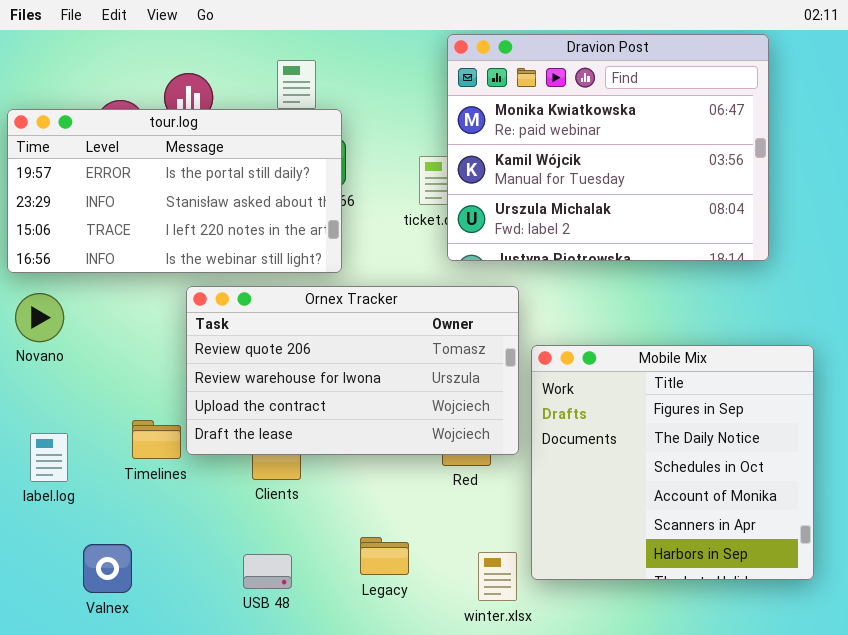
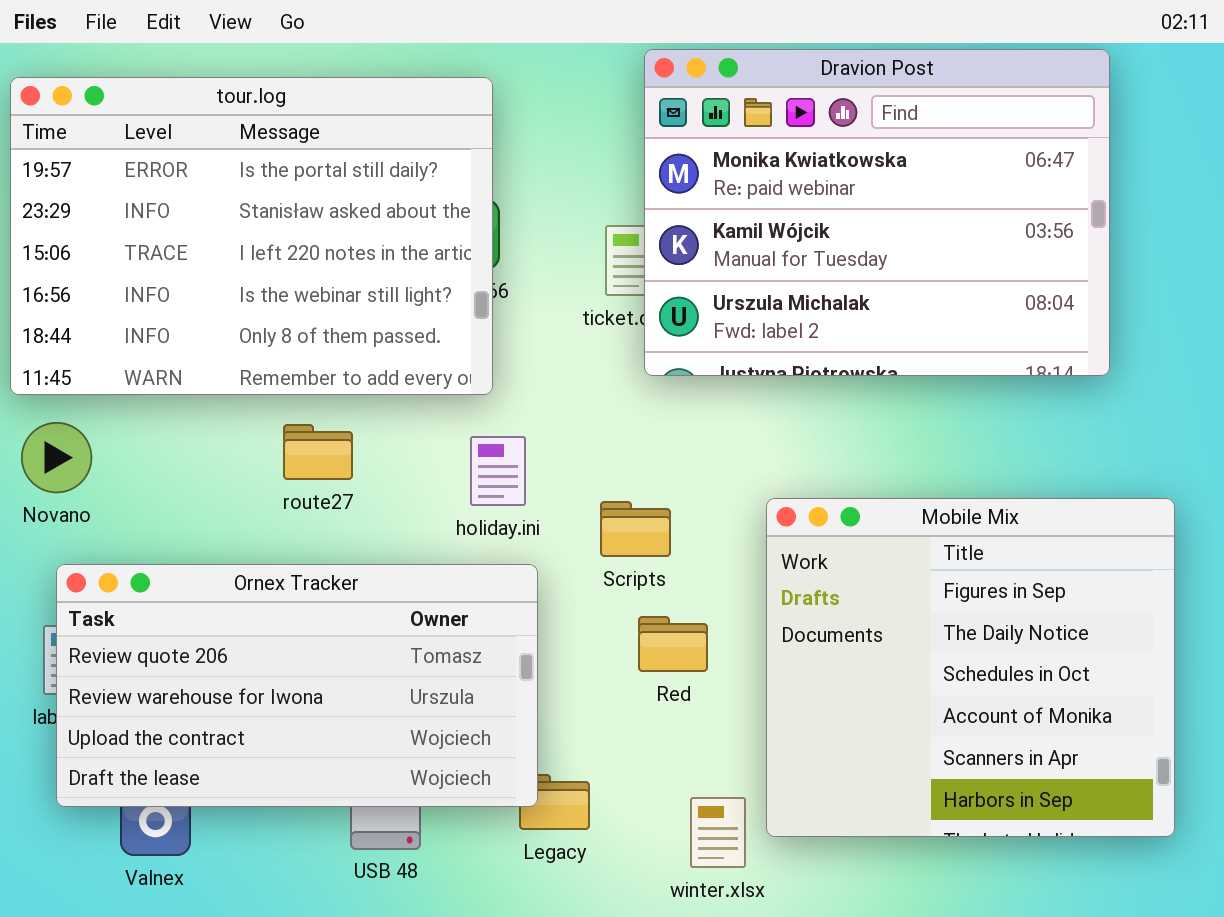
tour.log: [7,109,342,273] -> [10,77,493,395], resized
Ornex Tracker: [186,286,519,455] -> [56,564,538,807], moved

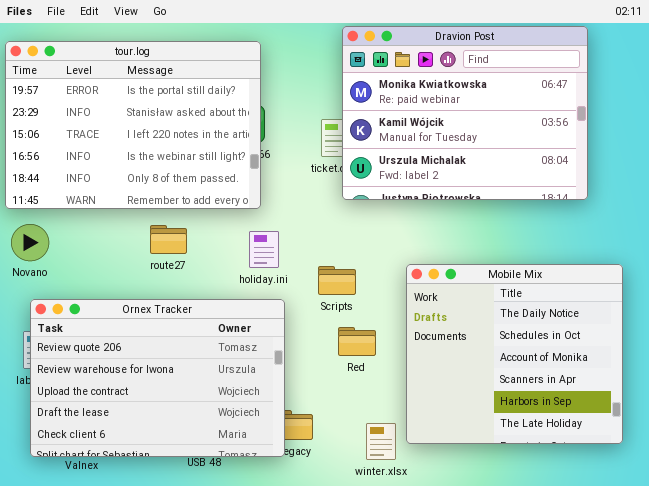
Mobile Mix: [766,498,1175,837] -> [406,264,623,444], scrolled down 1 row
Ornex Tracker: [56,564,538,807] -> [30,299,285,457], resized

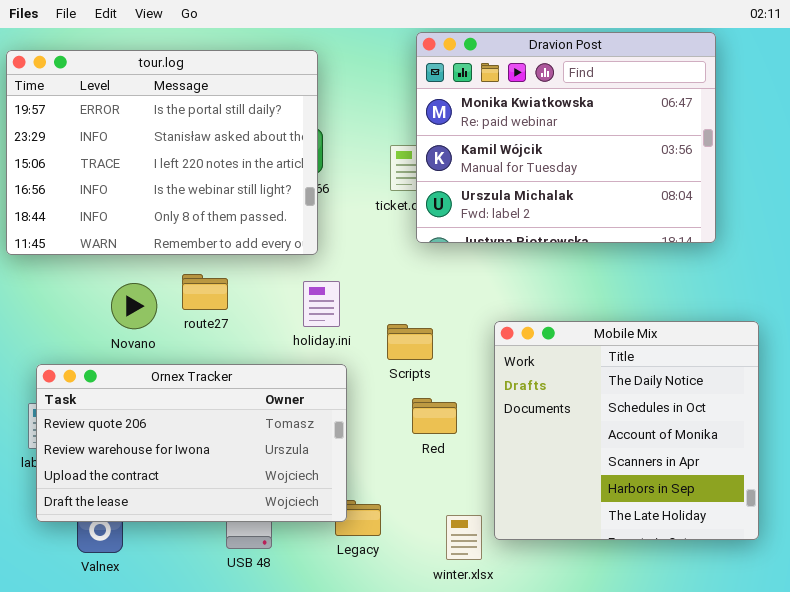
Novano: [11,224,49,261] -> [111,283,157,329], moved
Ornex Tracker: [30,299,285,457] -> [36,364,347,522], resized

